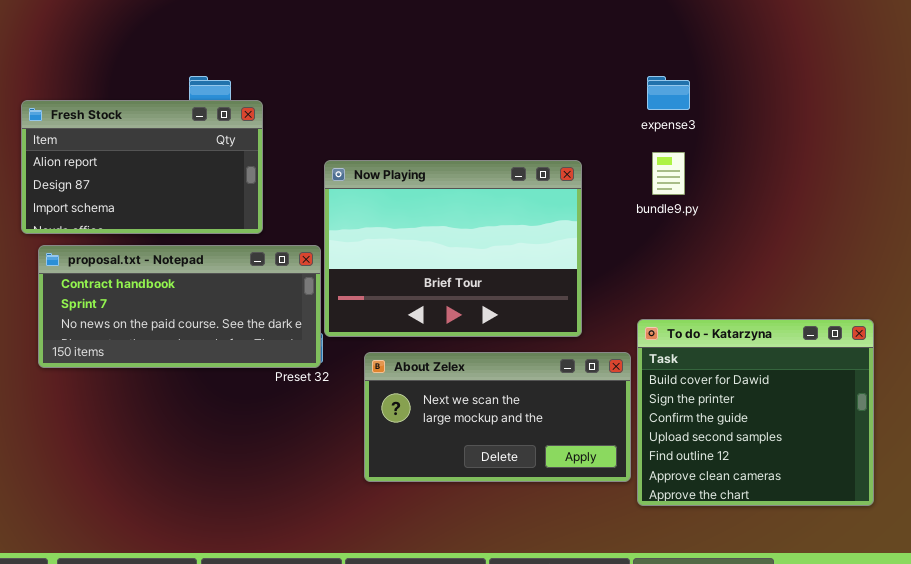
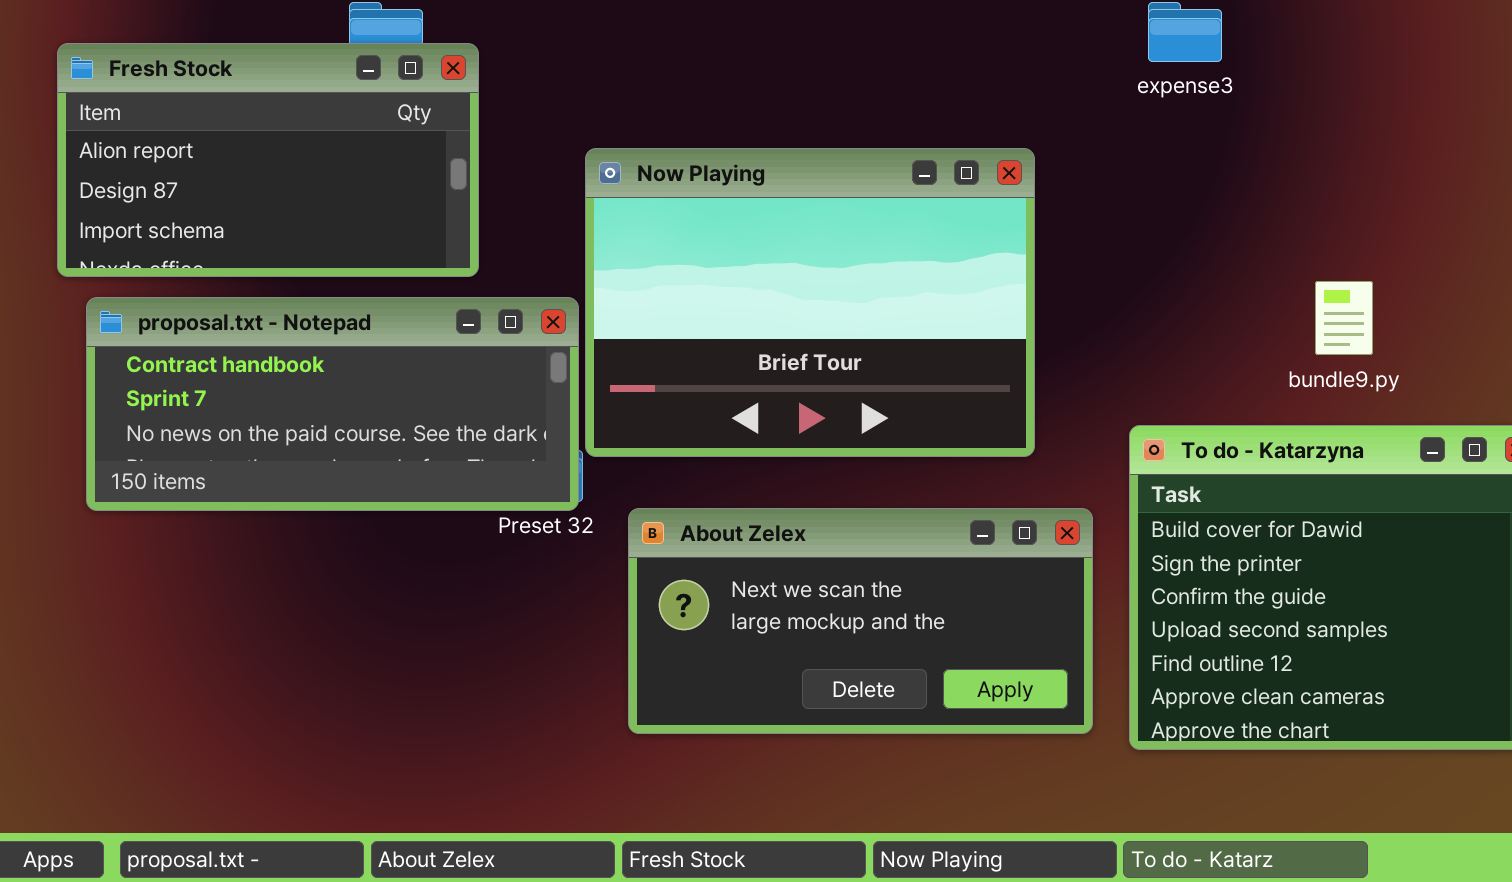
bundle9.py: [652,152,685,195] -> [1315,281,1373,355], moved
About Zelex: [364,352,631,482] -> [628,508,1093,734], moved

